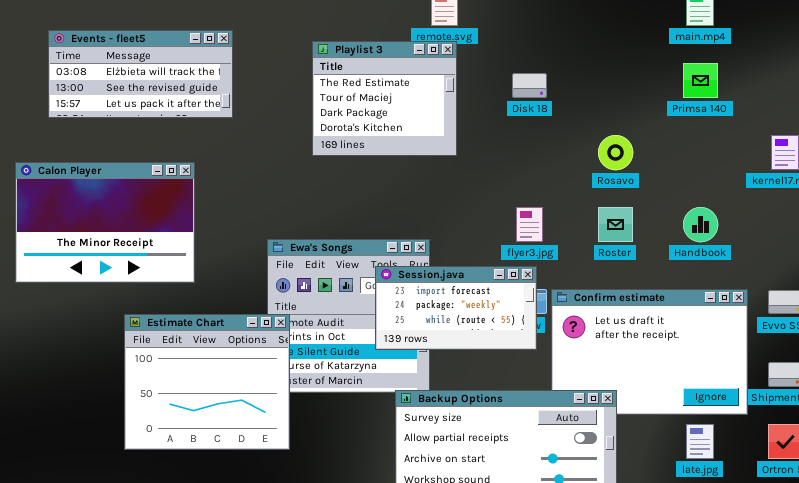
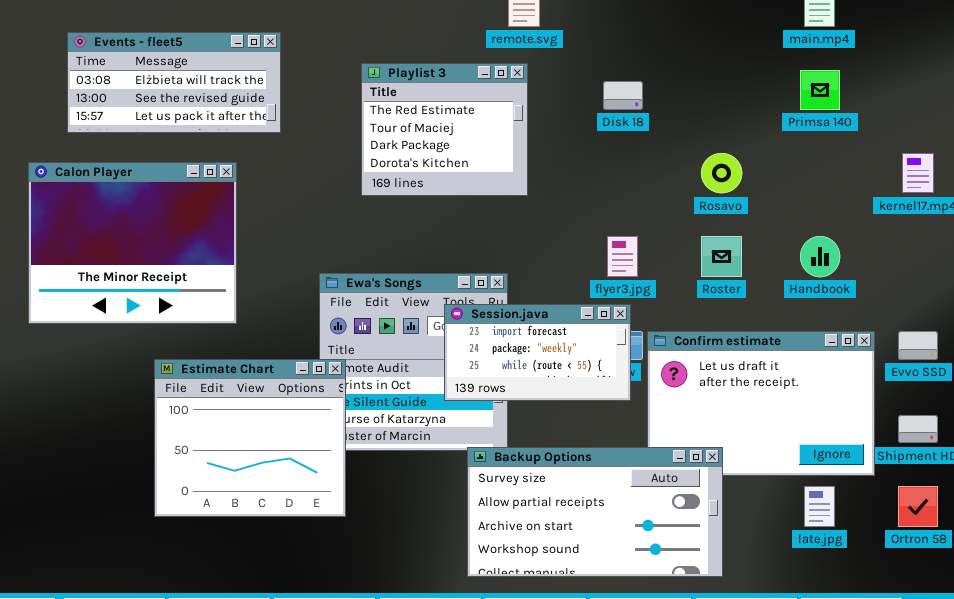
Playlist 3: [312,41,457,156] -> [361,63,528,196], moved
Calon Player: [15,162,195,283] -> [28,162,237,324], resized

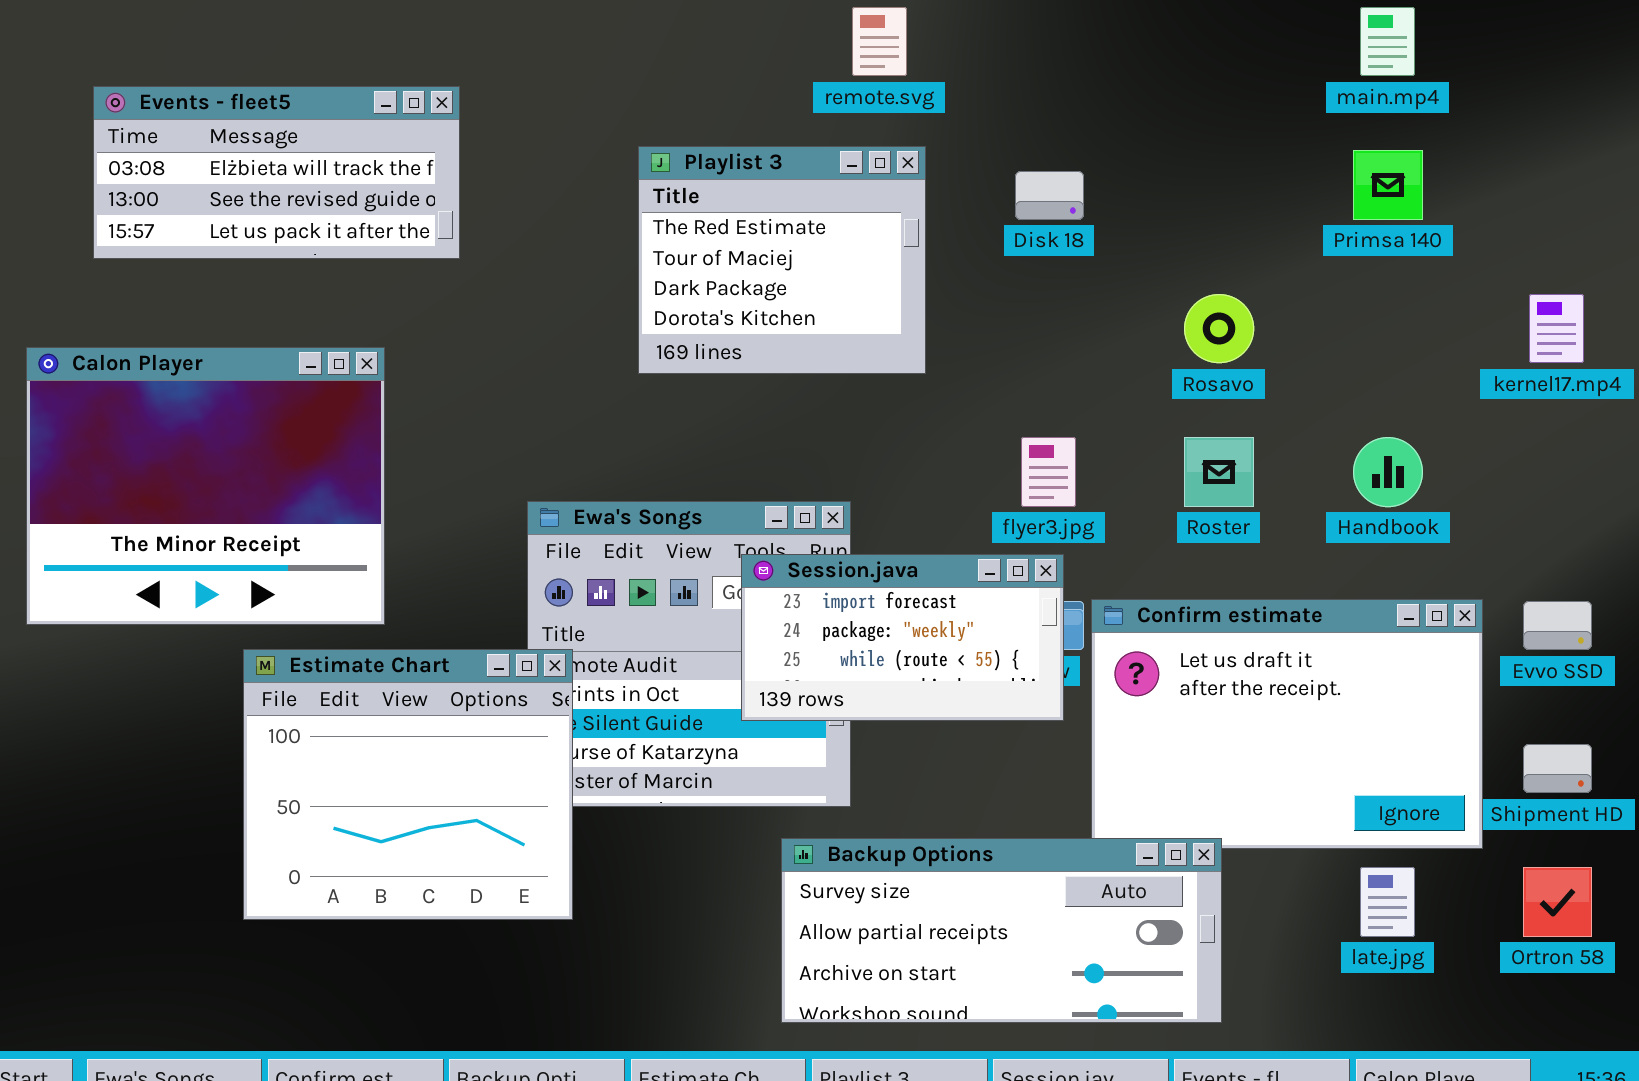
Playlist 3: [361,63,528,196] -> [638,146,926,374], moved
Calon Player: [28,162,237,324] -> [26,347,385,625], moved
Backup Options: [467,447,723,577] -> [781,838,1222,1023], resized

